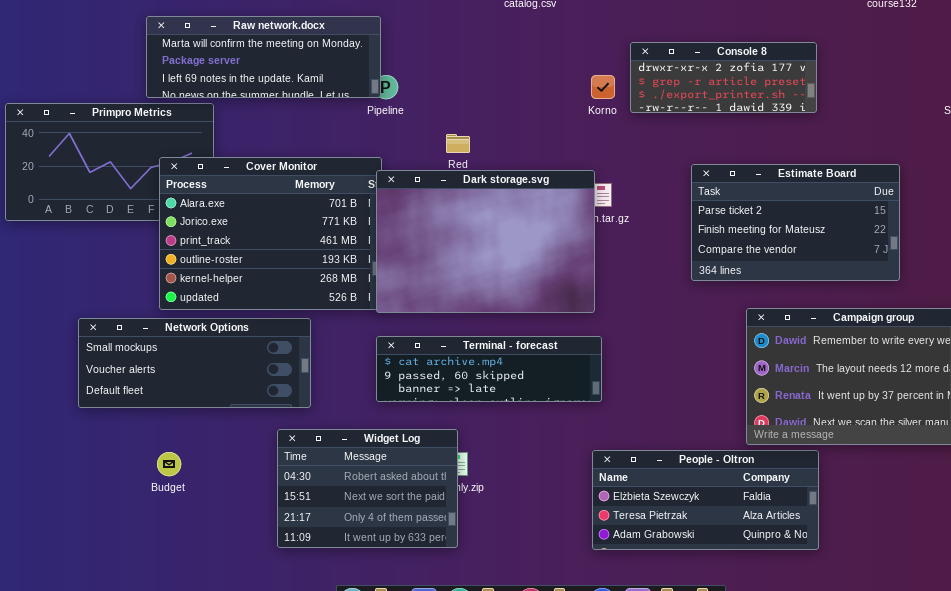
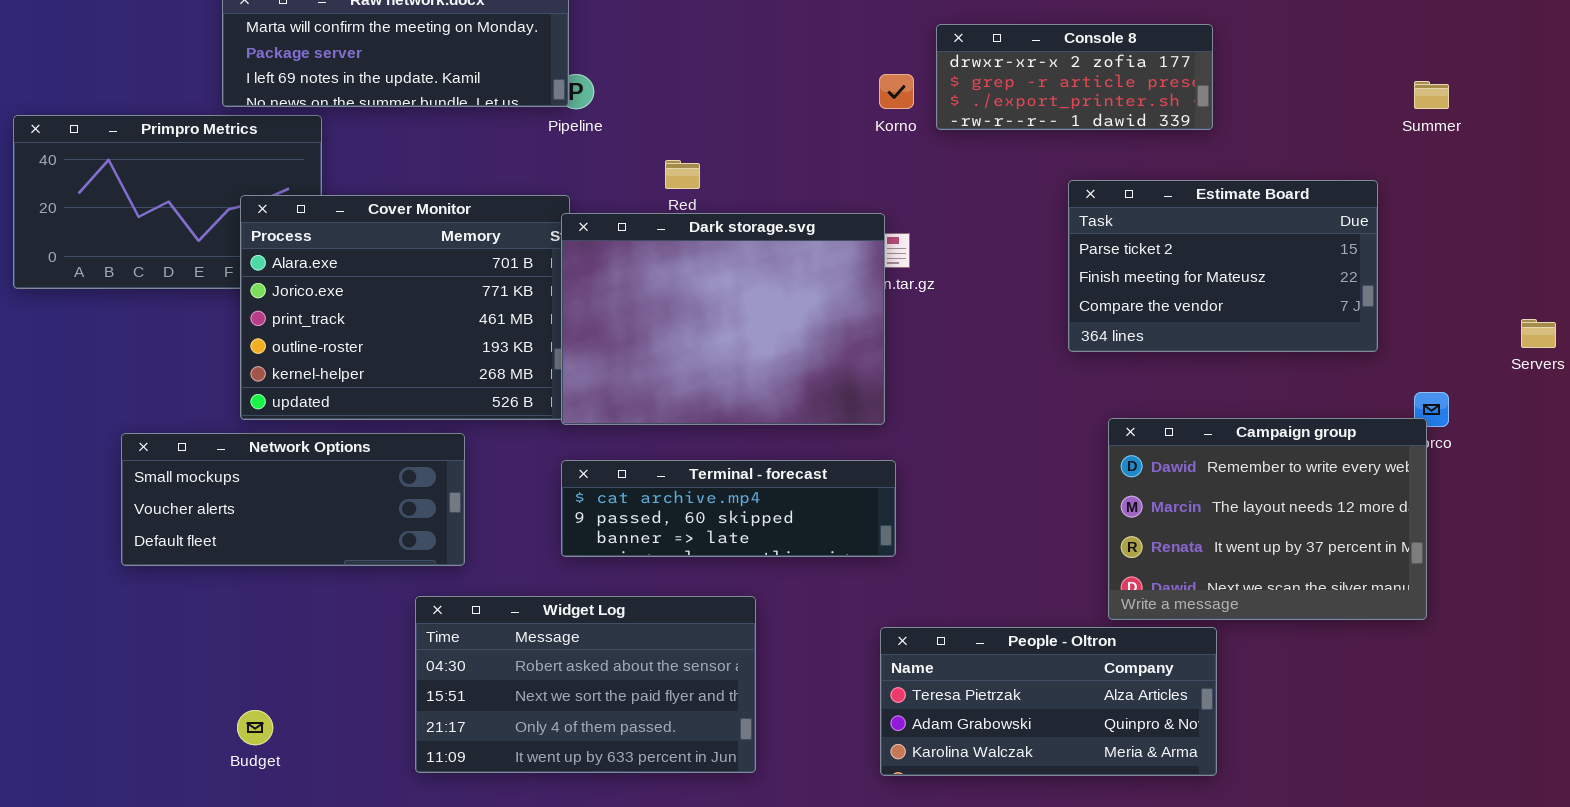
Estimate Board: [691,164,900,281] -> [1068,180,1378,352], moved
Widget Log: [277,429,458,548] -> [415,596,756,773], resized
People - Oltron: [592,450,819,550] -> [880,627,1217,776], scrolled down 1 row
Budget: [157,452,181,476] -> [237,710,273,745], moved

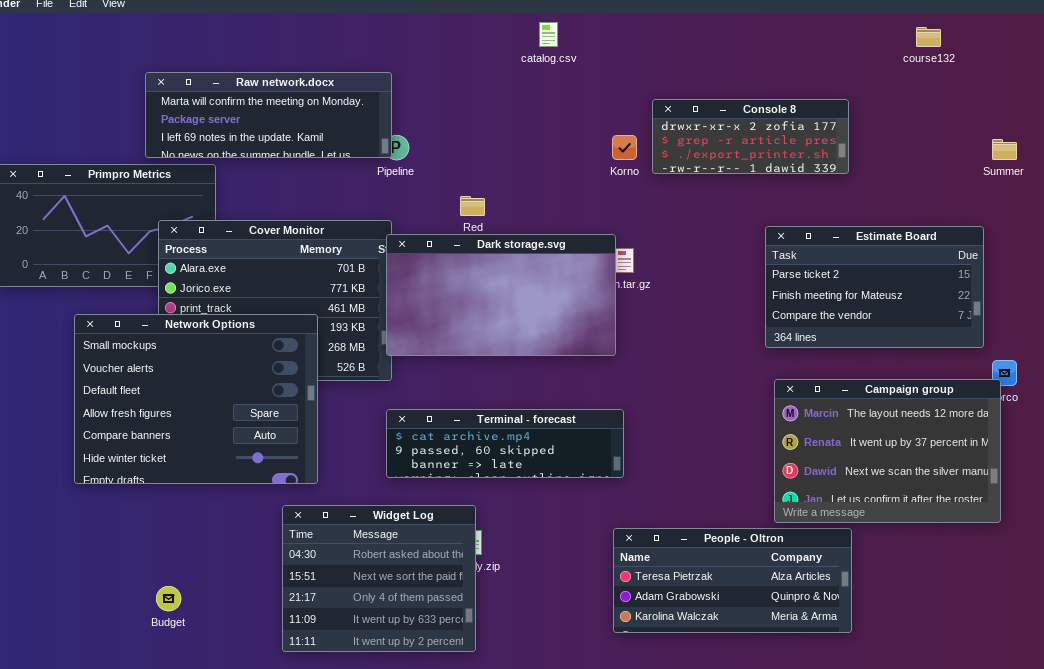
Estimate Board: [1068,180,1378,352] -> [765,226,984,348], moved
Dark storage.svg: [561,213,885,425] -> [386,234,616,356], resized
Campaign group: [1108,418,1427,620] -> [774,379,1001,523], scrolled down 1 row
Network Options: [121,433,465,566] -> [74,314,318,484], resized
Widget Log: [415,596,756,773] -> [282,505,476,652], resized

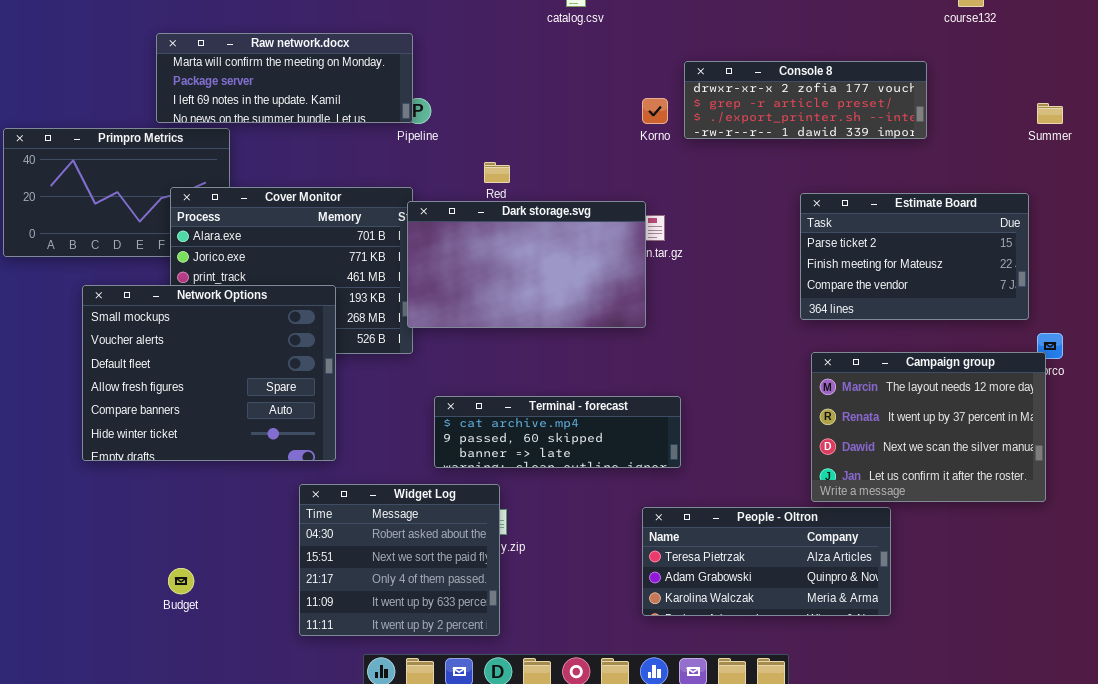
Console 8: [652,99,849,174] -> [684,61,927,139], resized
Terminal - forecast: [386,409,624,478] -> [434,396,681,468], moved

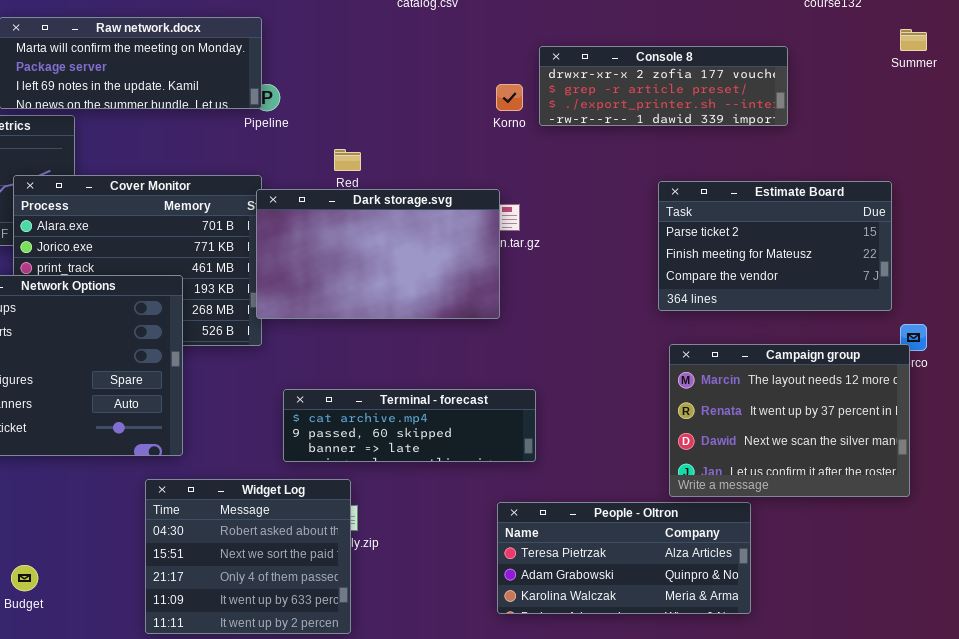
Summer: [1037,103,1063,124] -> [900,29,927,51], moved

